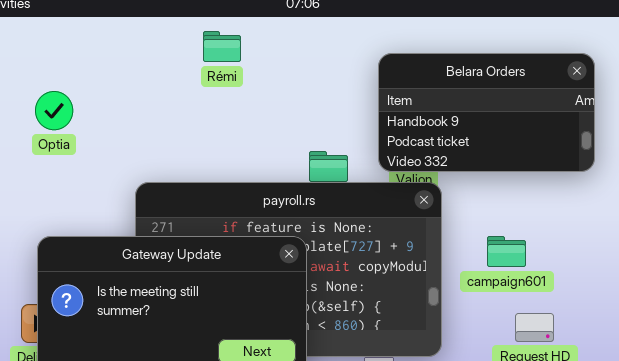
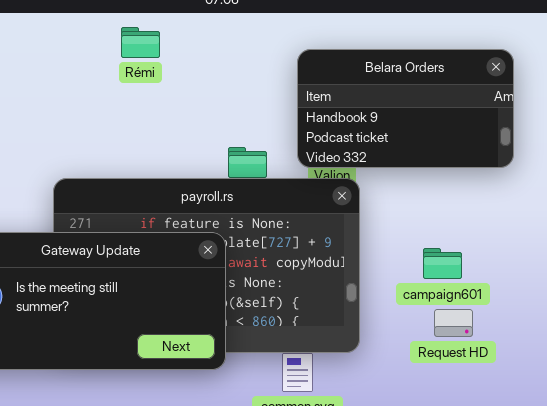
campaign601: [487,236,526,267] -> [423,248,462,279], moved

